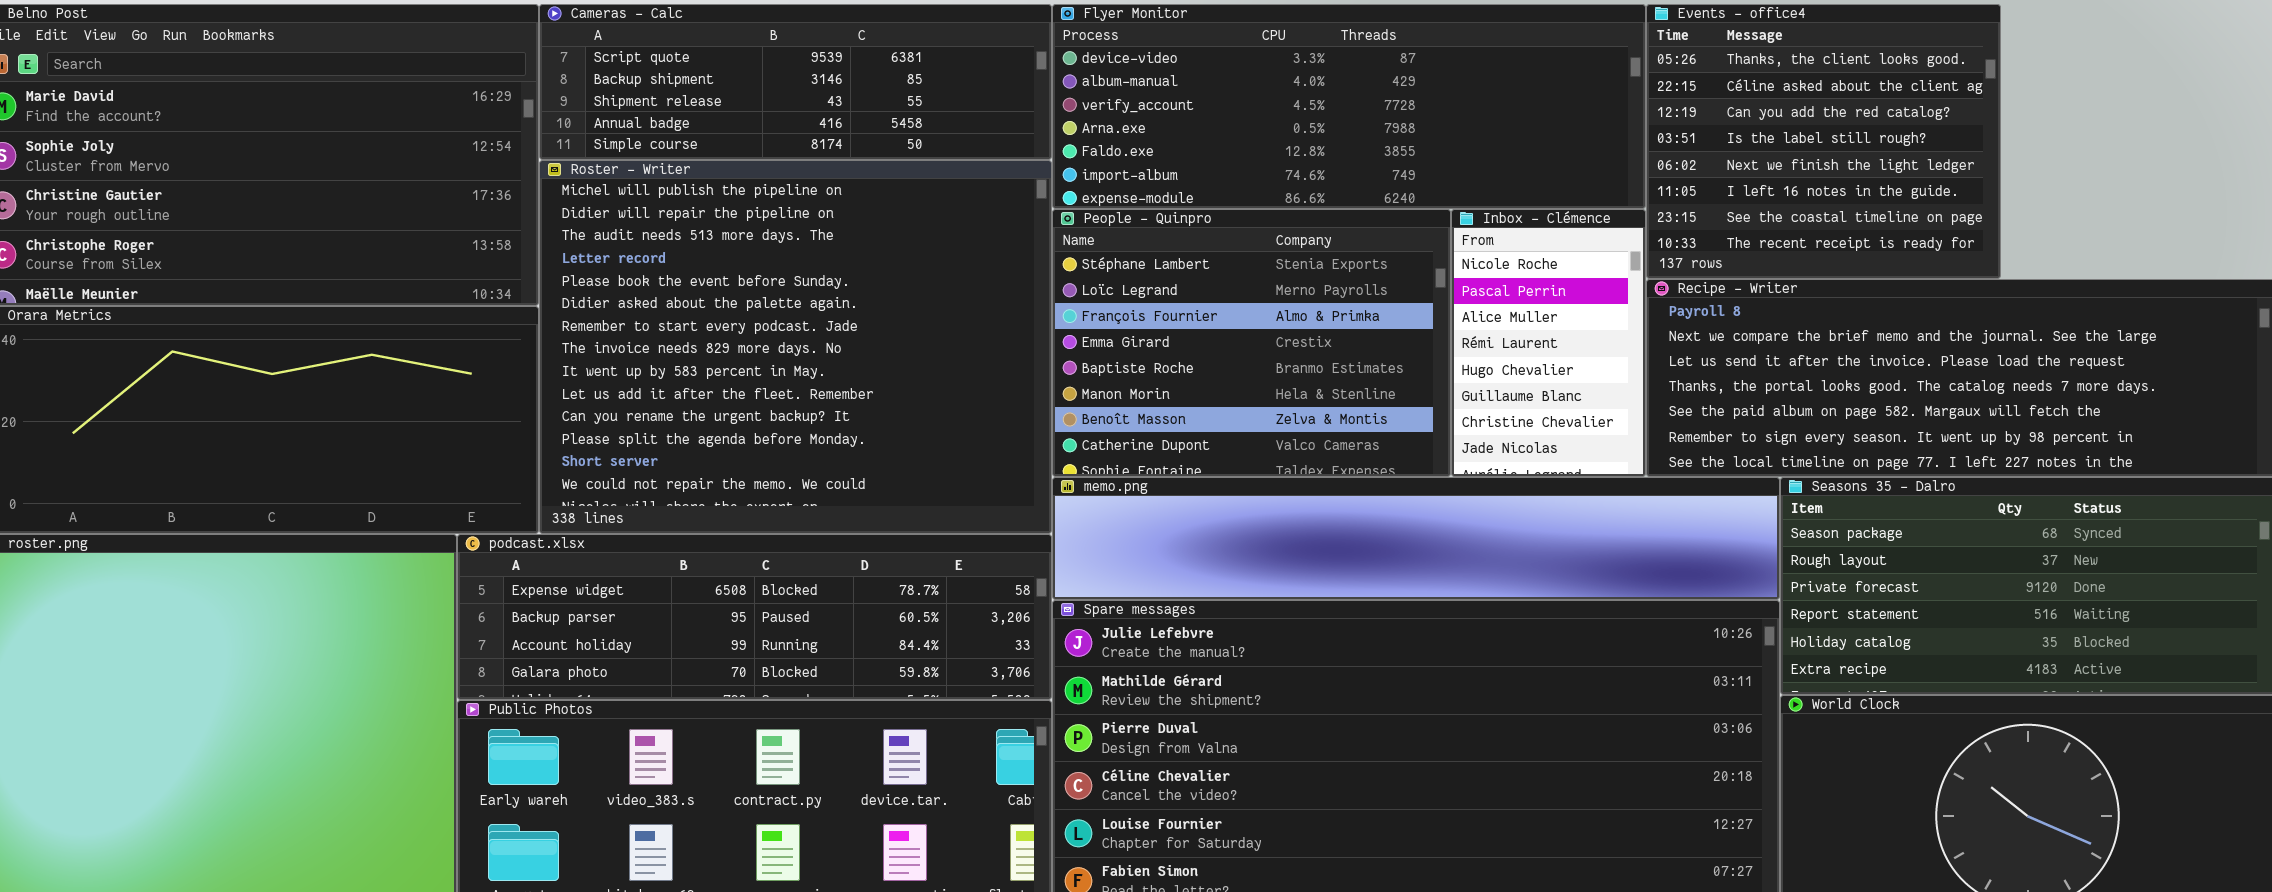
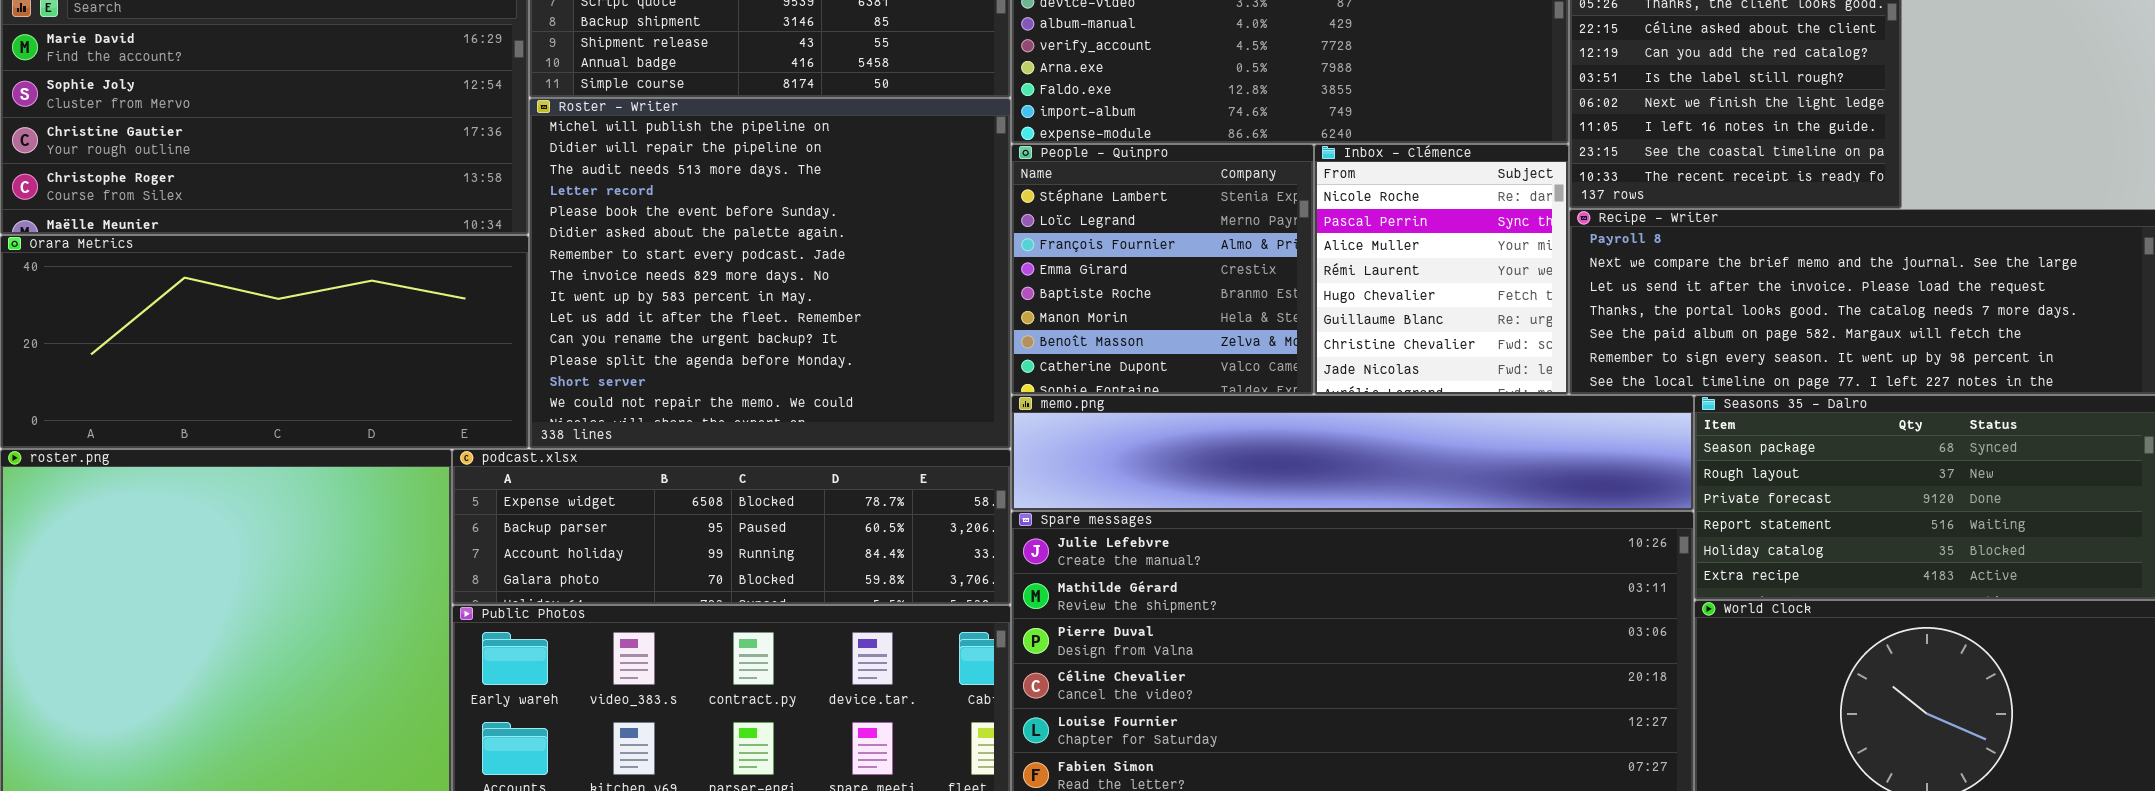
People - Quinpro: [1052,209,1451,477] -> [1011,144,1314,395], resized
Inbox - Clémence: [1451,209,1646,477] -> [1314,144,1569,395], resized

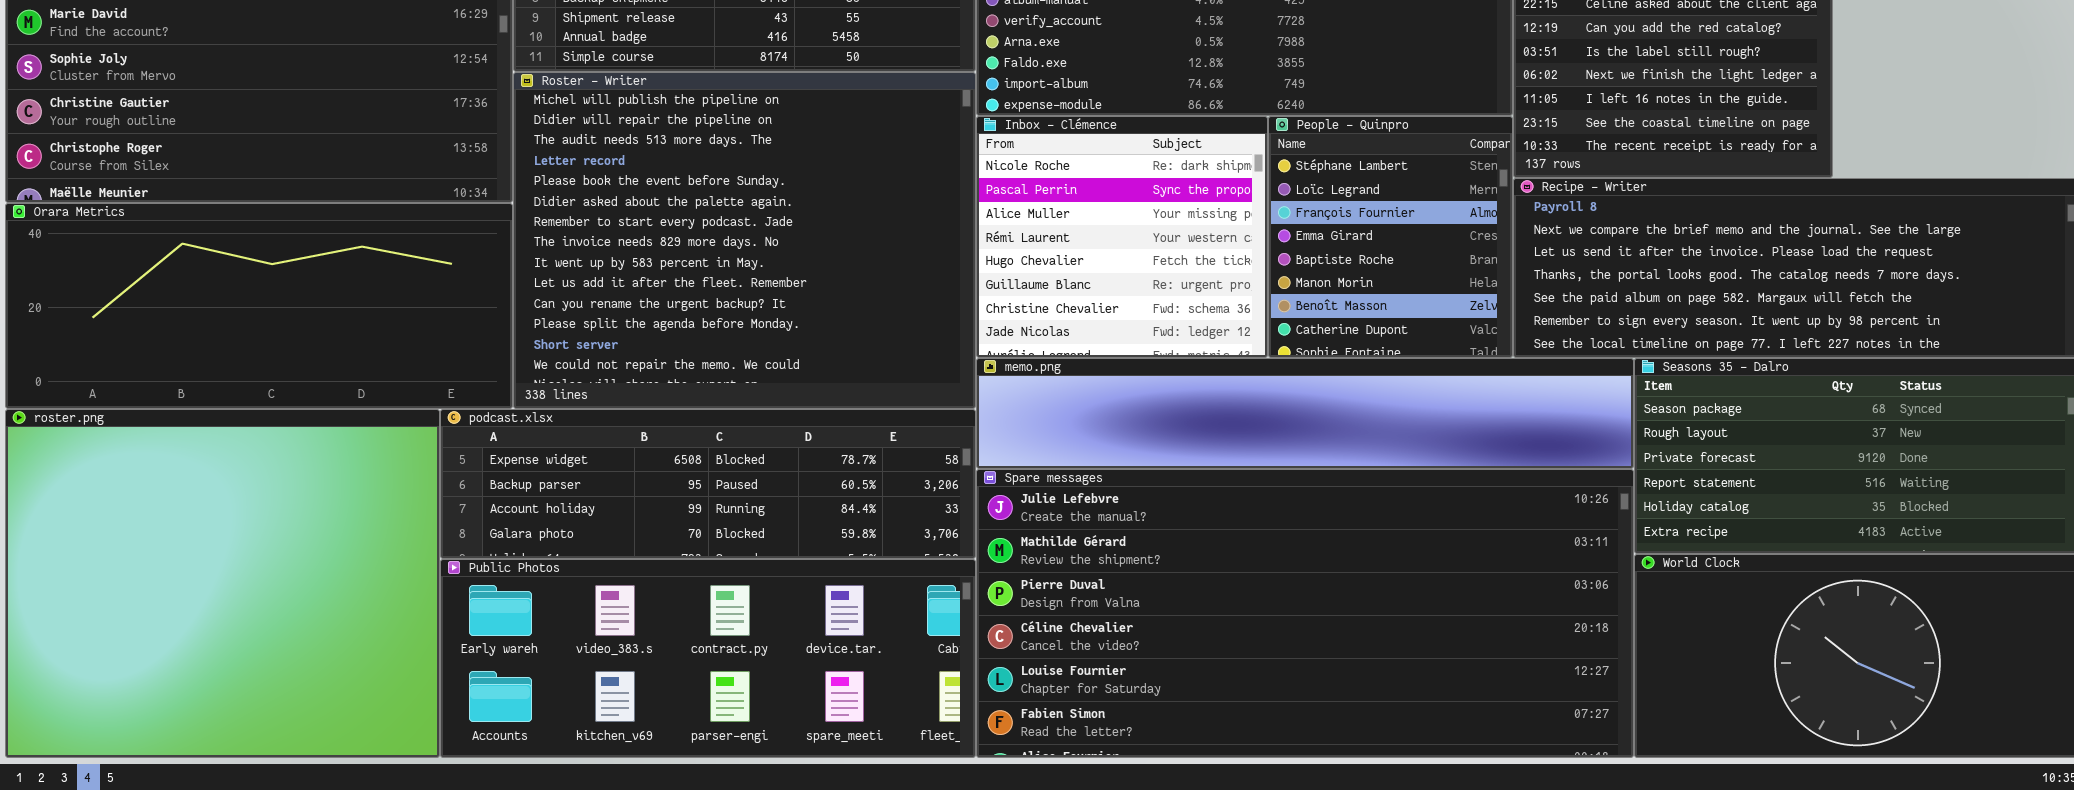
People - Quinpro: [1011,144,1314,395] -> [1268,116,1513,358], moved, resized
Inbox - Clémence: [1314,144,1569,395] -> [976,116,1268,358], moved, resized

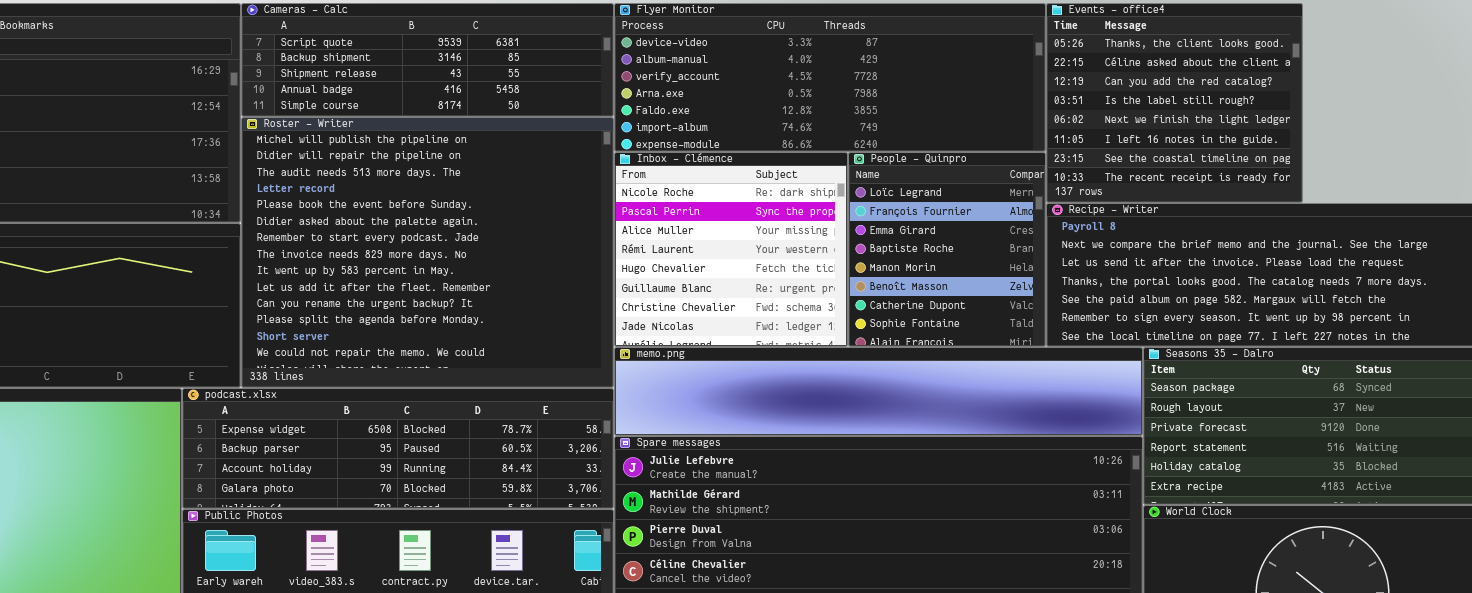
People - Quinpro: [1268,116,1513,358] -> [848,152,1046,347], scrolled down 1 row

